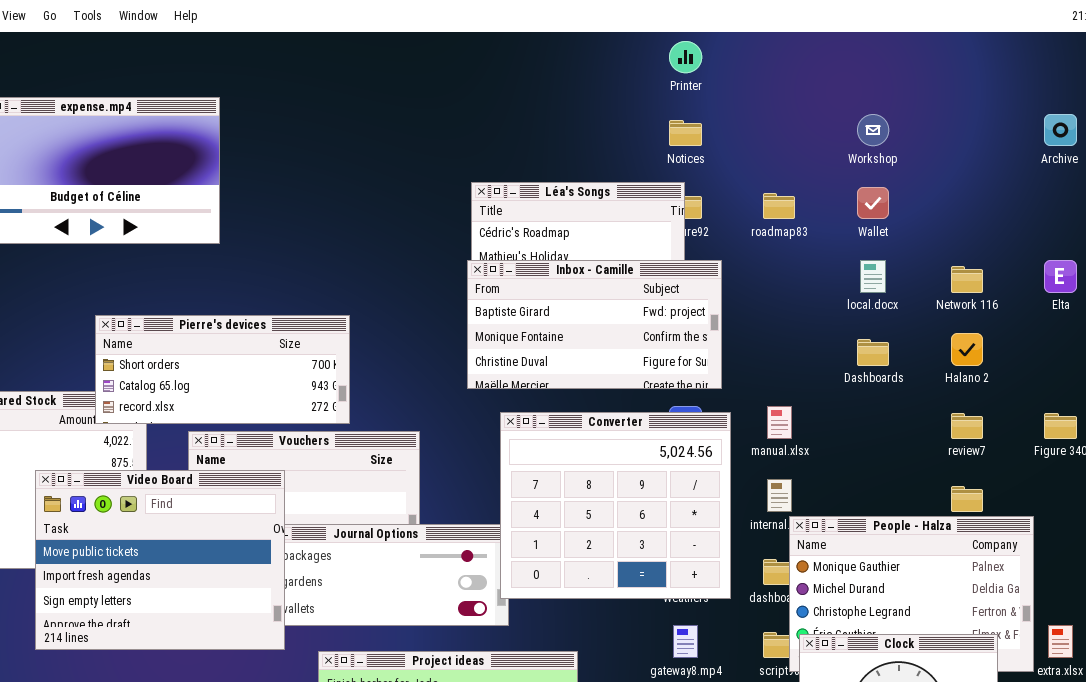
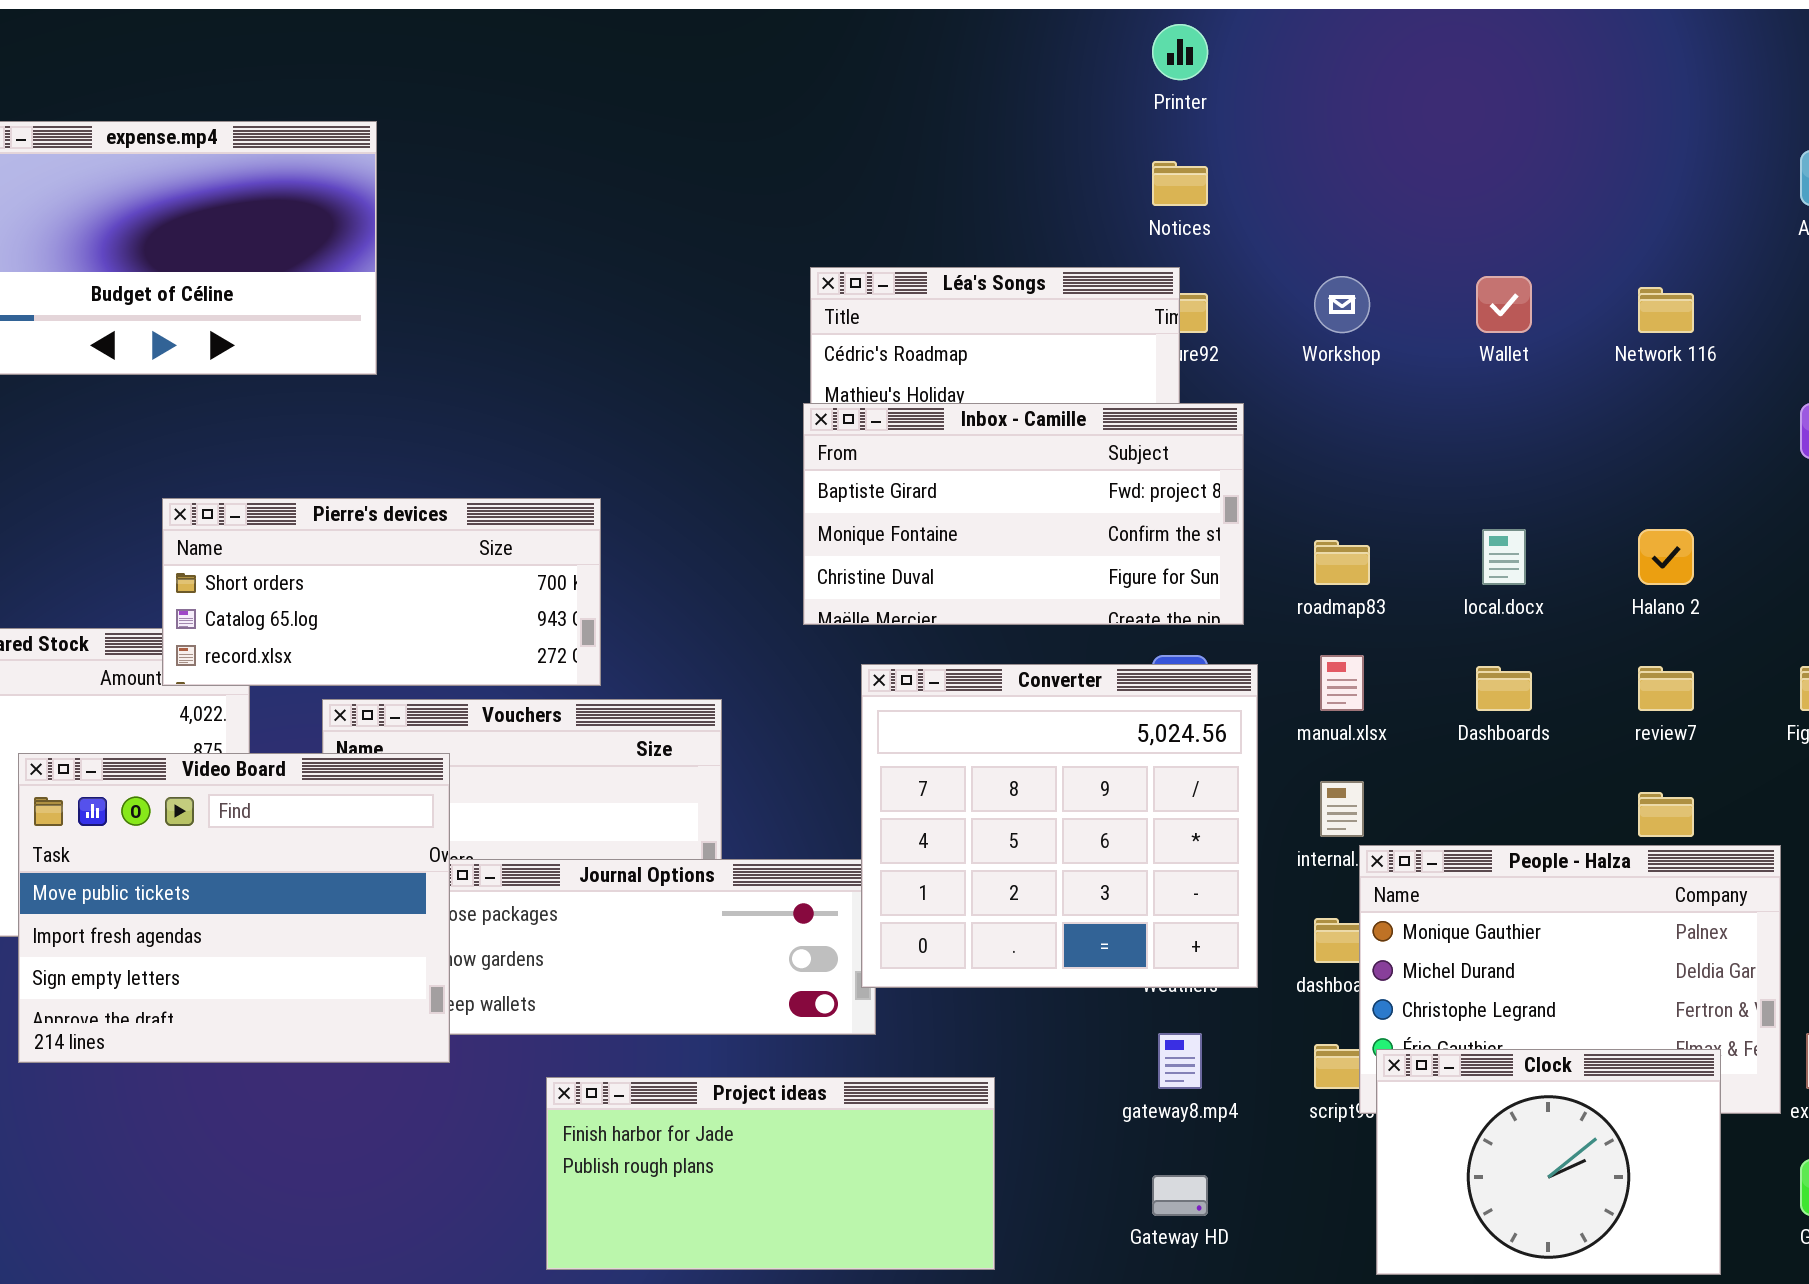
Workshop: [857,114,889,146] -> [1314,276,1370,333], moved
roadmap83: [763,193,795,219] -> [1314,540,1370,585], moved
local.docx: [860,260,886,293] -> [1482,529,1526,585], moved
Network 116: [951,266,983,293] -> [1638,287,1694,333], moved
Dashboards: [857,339,889,366] -> [1476,666,1532,711], moved
Video Board: [35,470,285,650] -> [18,753,450,1063], moved

